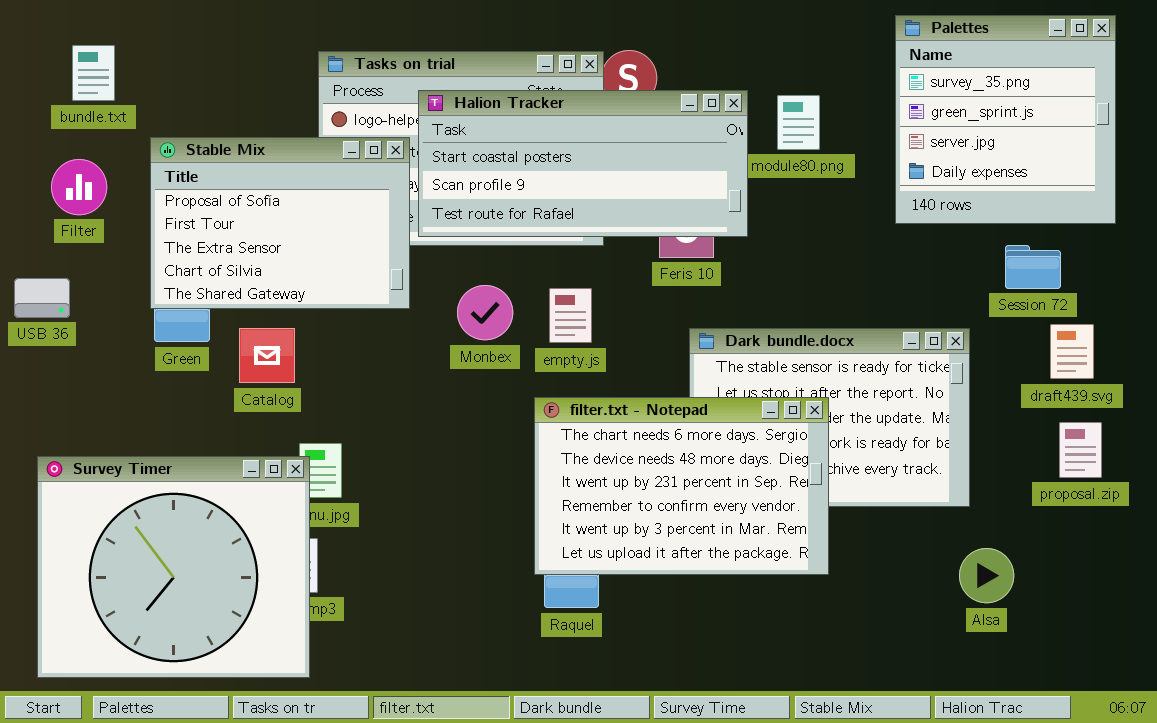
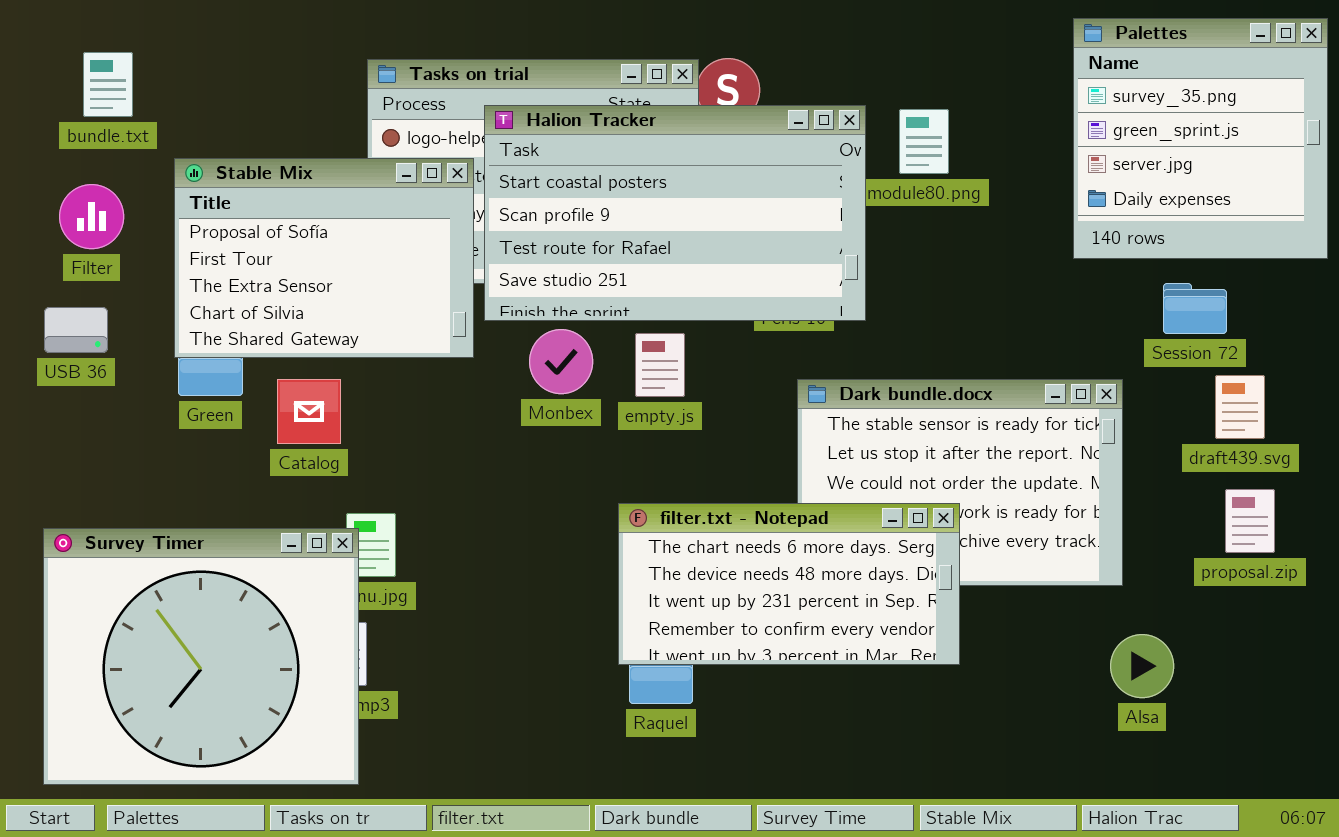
Palettes: [895,15,1116,224] -> [1073,18,1328,259], moved
Halion Tracker: [418,90,748,237] -> [484,105,866,321], resized
USB 36: [14,278,70,318] -> [44,307,108,353], moved
filter.txt - Notepad: [534,397,829,575] -> [618,503,960,665], resized

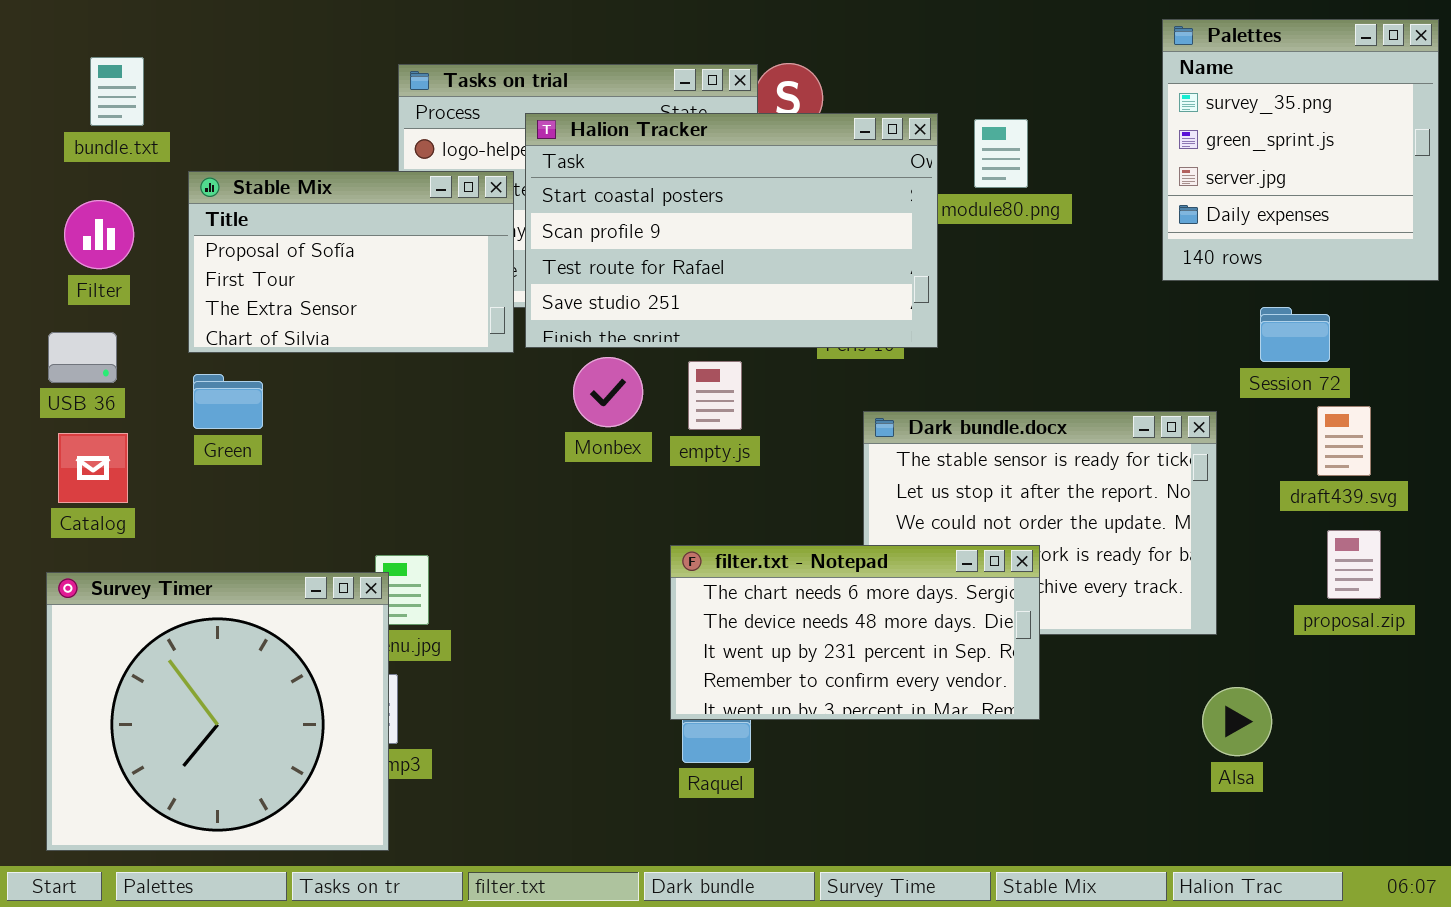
Stable Mix: [174,158,474,358] -> [188,171,514,353], resized
Catalog: [277,379,341,444] -> [58,433,128,503], moved

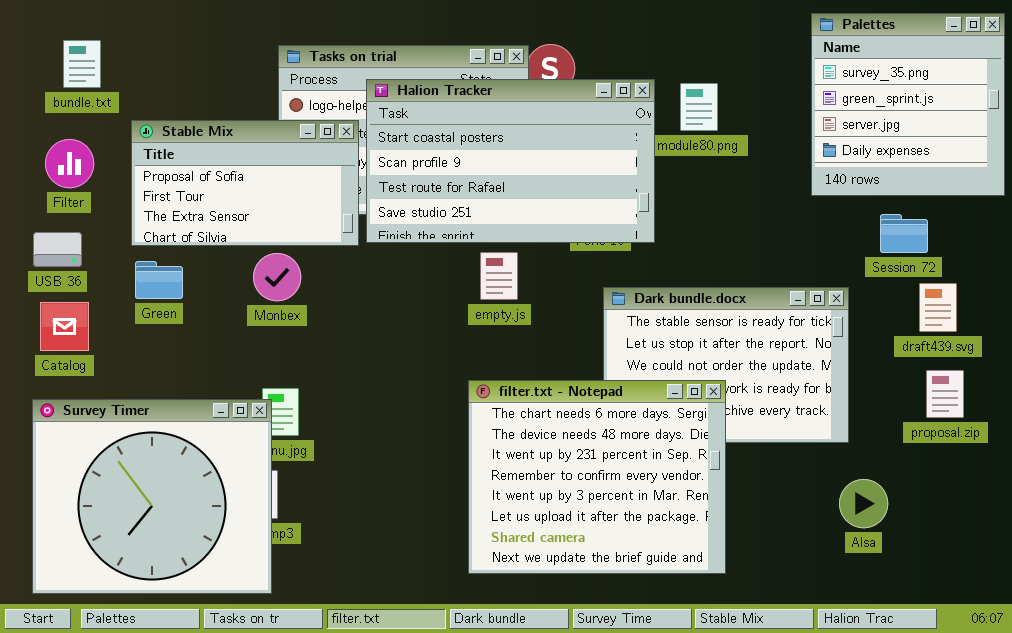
Monbex: [573,357,643,427] -> [253,253,301,301], moved
filter.txt - Notepad: [670,545,1040,720] -> [468,380,726,574], resized

